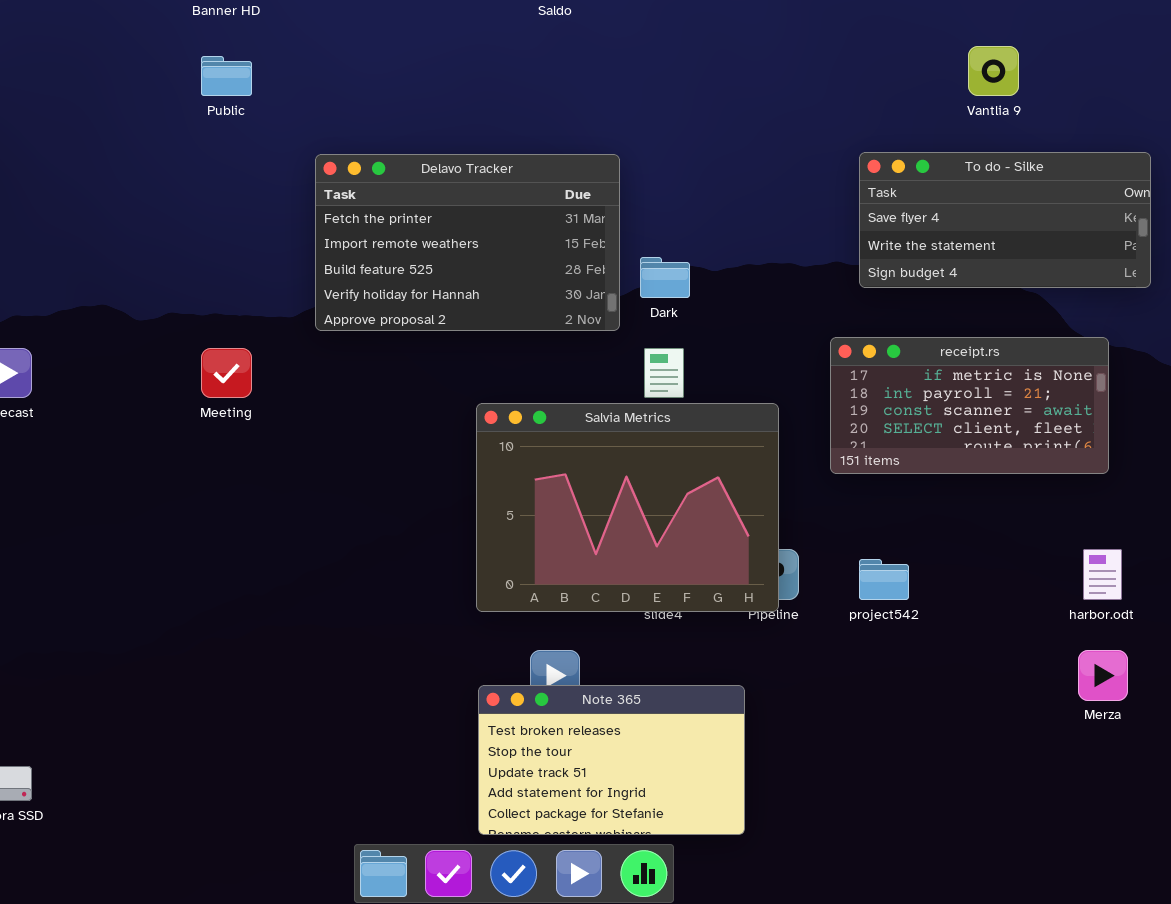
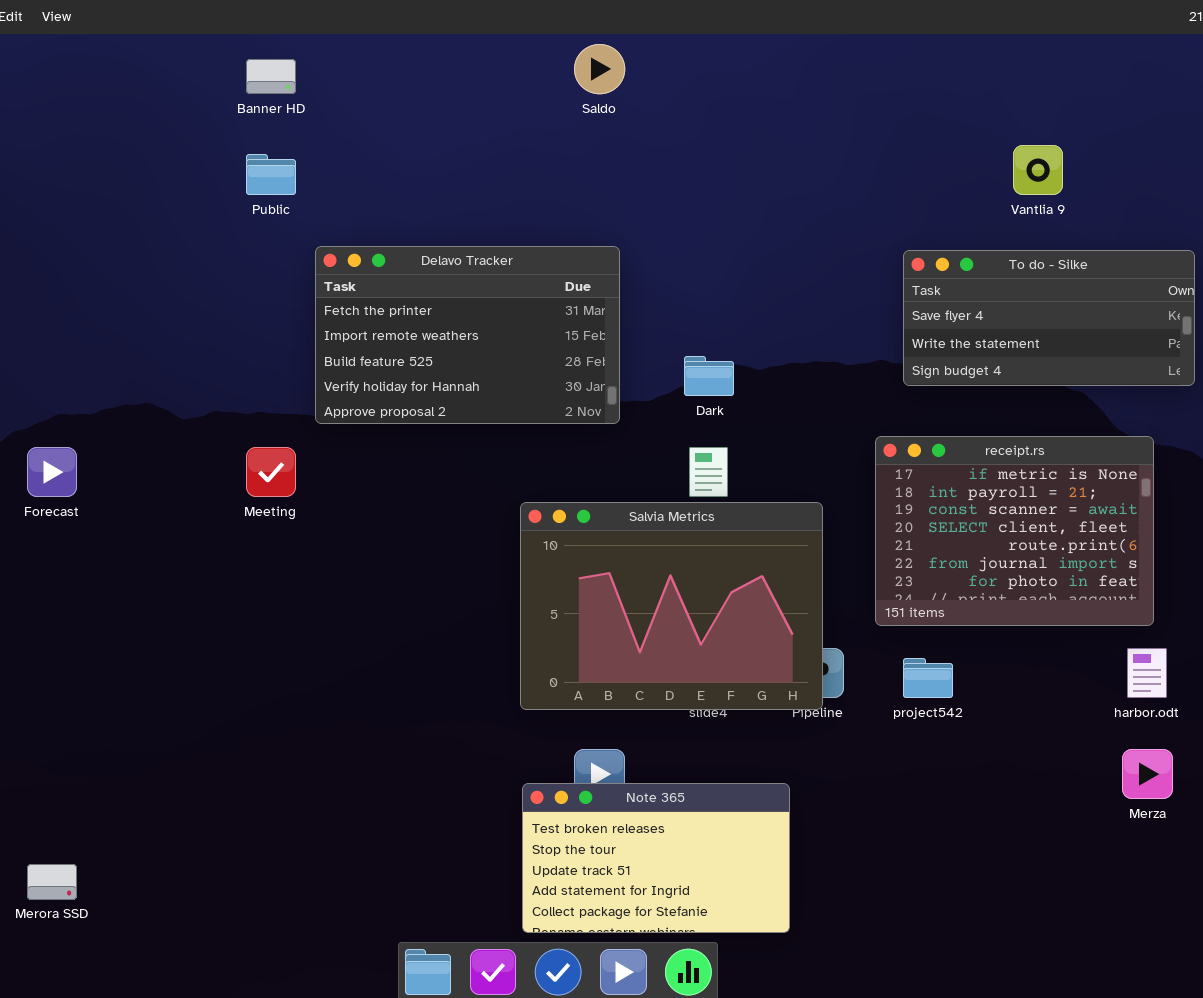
Delavo Tracker: [315,154,620,331] -> [315,246,620,424], moved
receipt.rs: [830,337,1109,474] -> [875,436,1154,626], resized

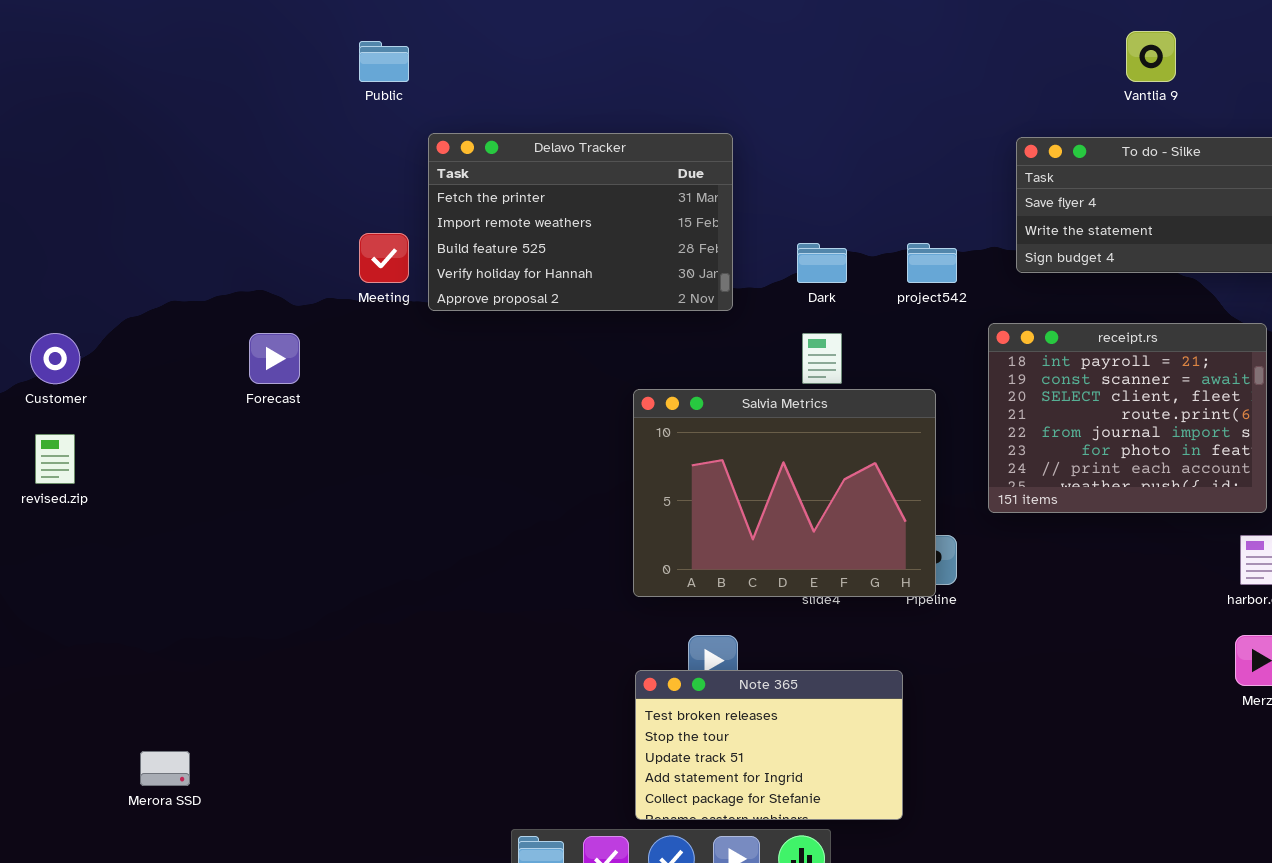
receipt.rs: [875,436,1154,626] -> [988,323,1267,513], scrolled down 1 row
Forecast: [27,447,77,497] -> [249,333,300,384], moved
Meeting: [246,447,296,497] -> [359,233,409,283], moved
project542: [903,658,953,698] -> [907,243,957,283], moved

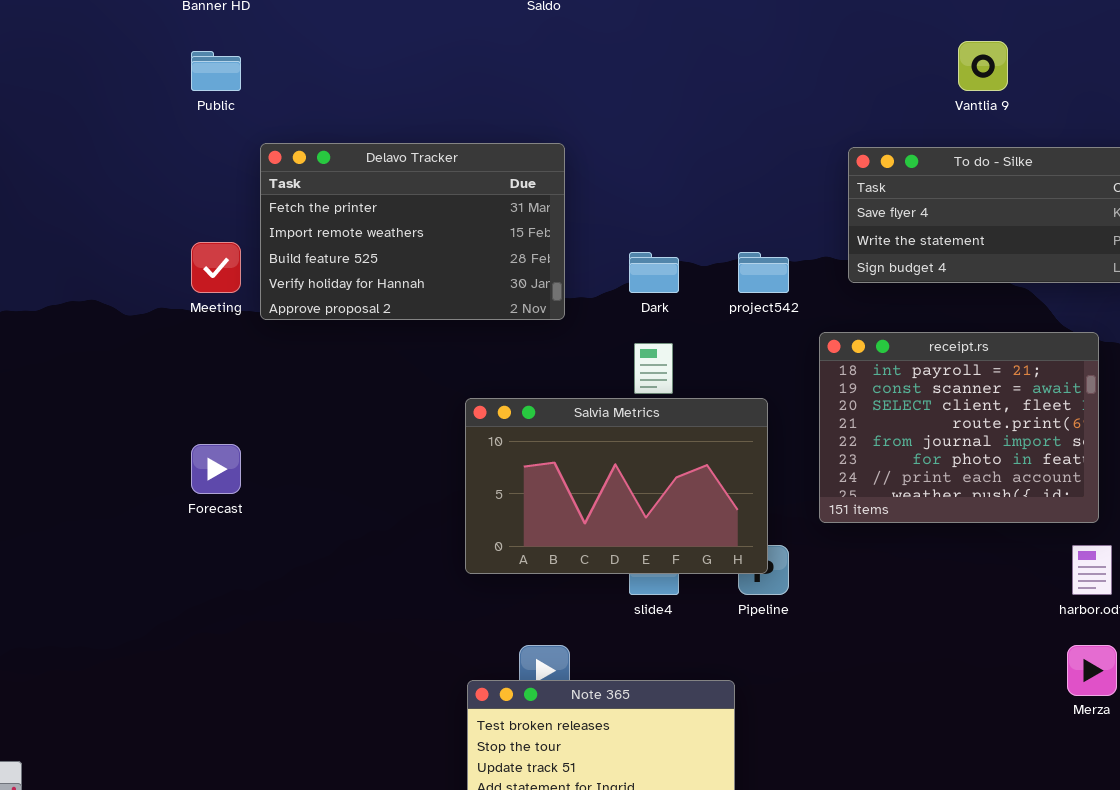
Forecast: [249,333,300,384] -> [191,444,241,494], moved
Salvia Metrics: [633,389,936,597] -> [465,398,768,574], resized

